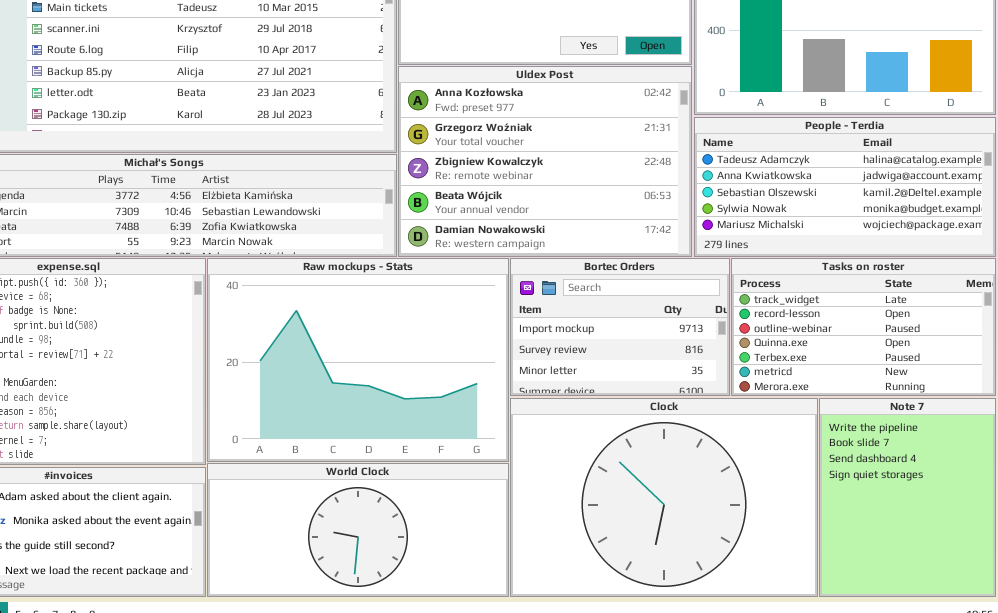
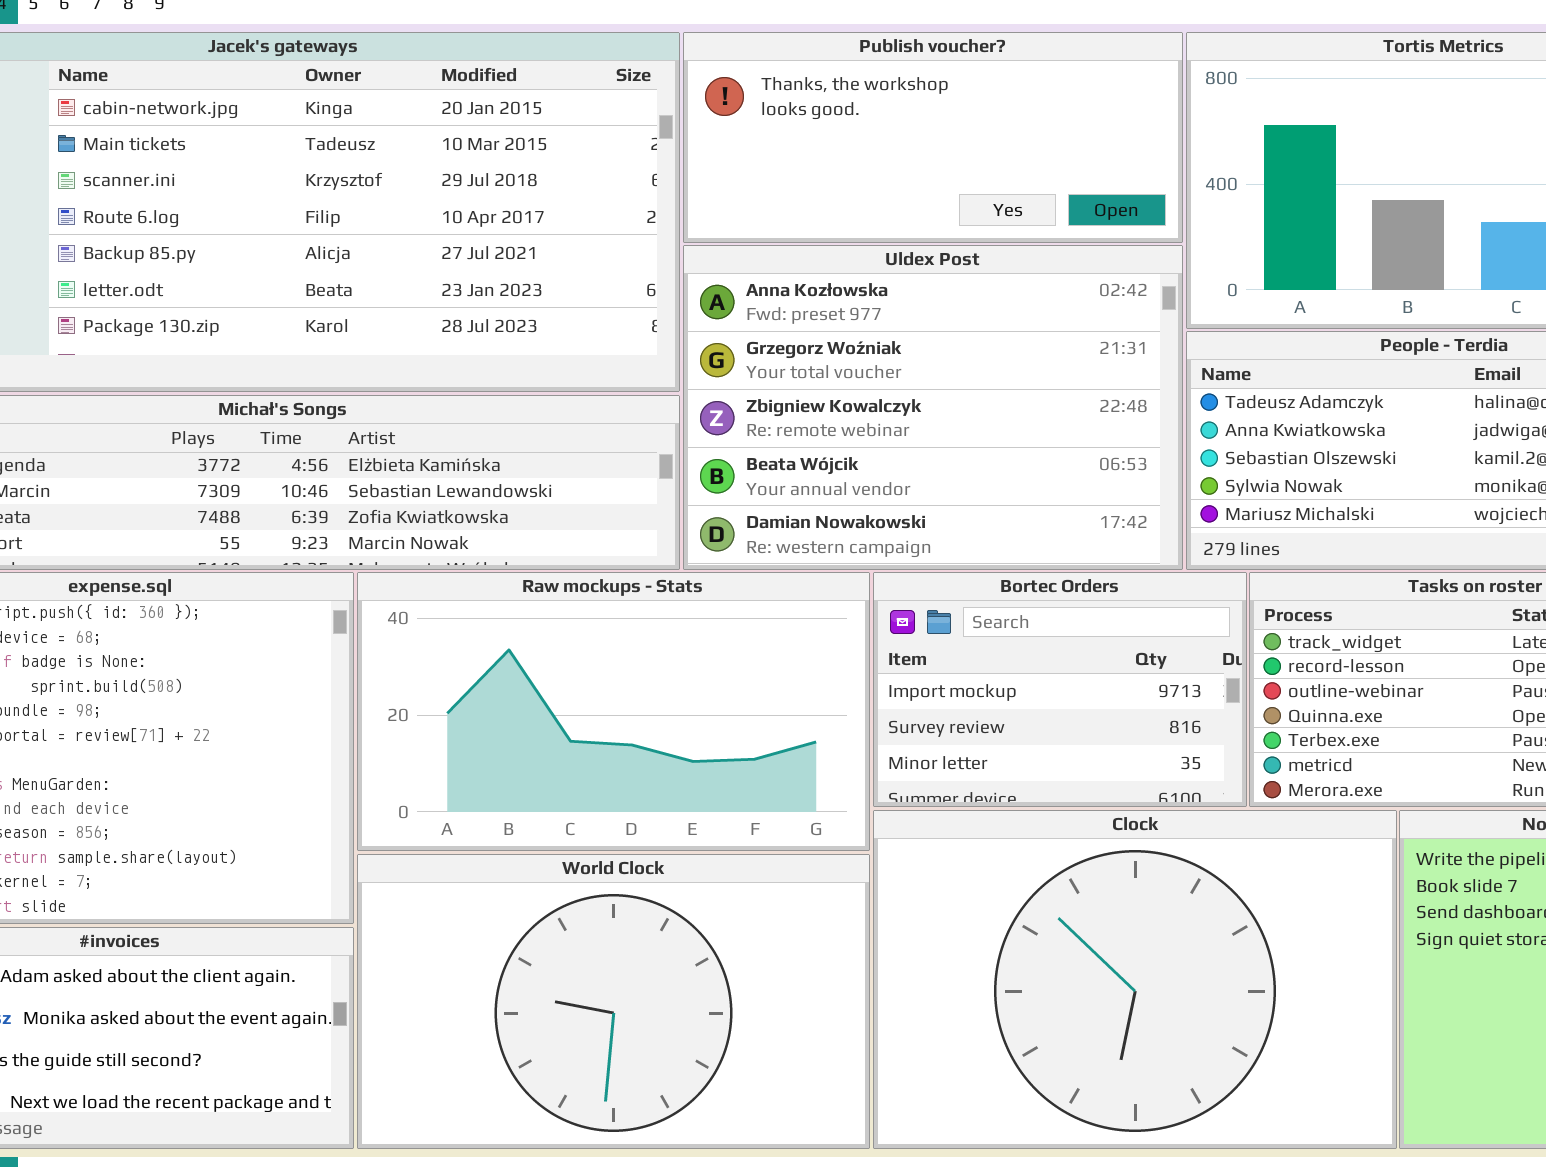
Raw mockups - Stats: [207,258,509,462] -> [357,572,870,851], resized
World Clock: [207,463,509,597] -> [357,854,870,1149], resized

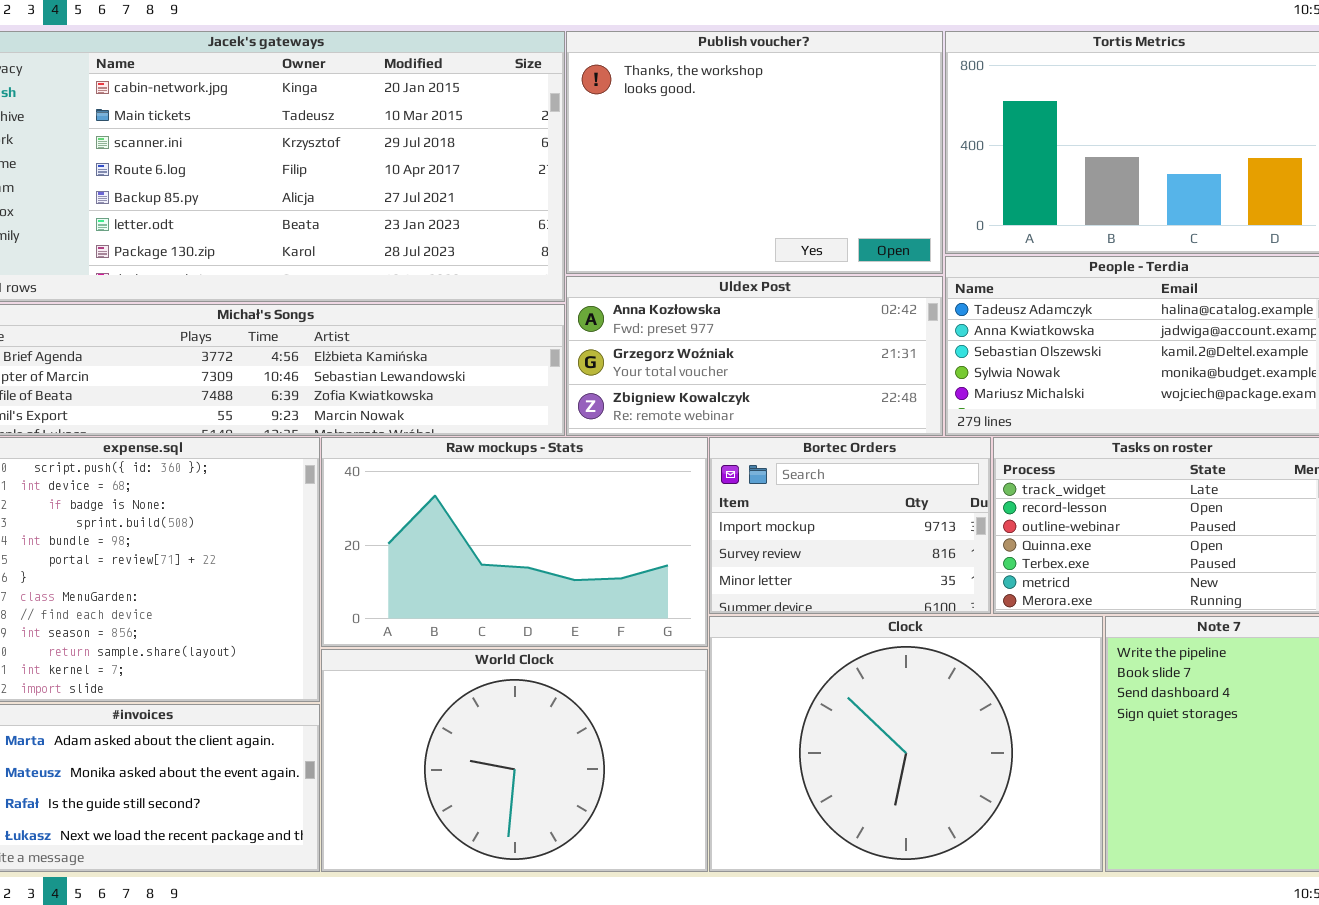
Publish voucher?: [683,32,1183,243] -> [566,31,943,274], resized
Uldex Post: [683,245,1183,570] -> [566,276,943,436], resized

